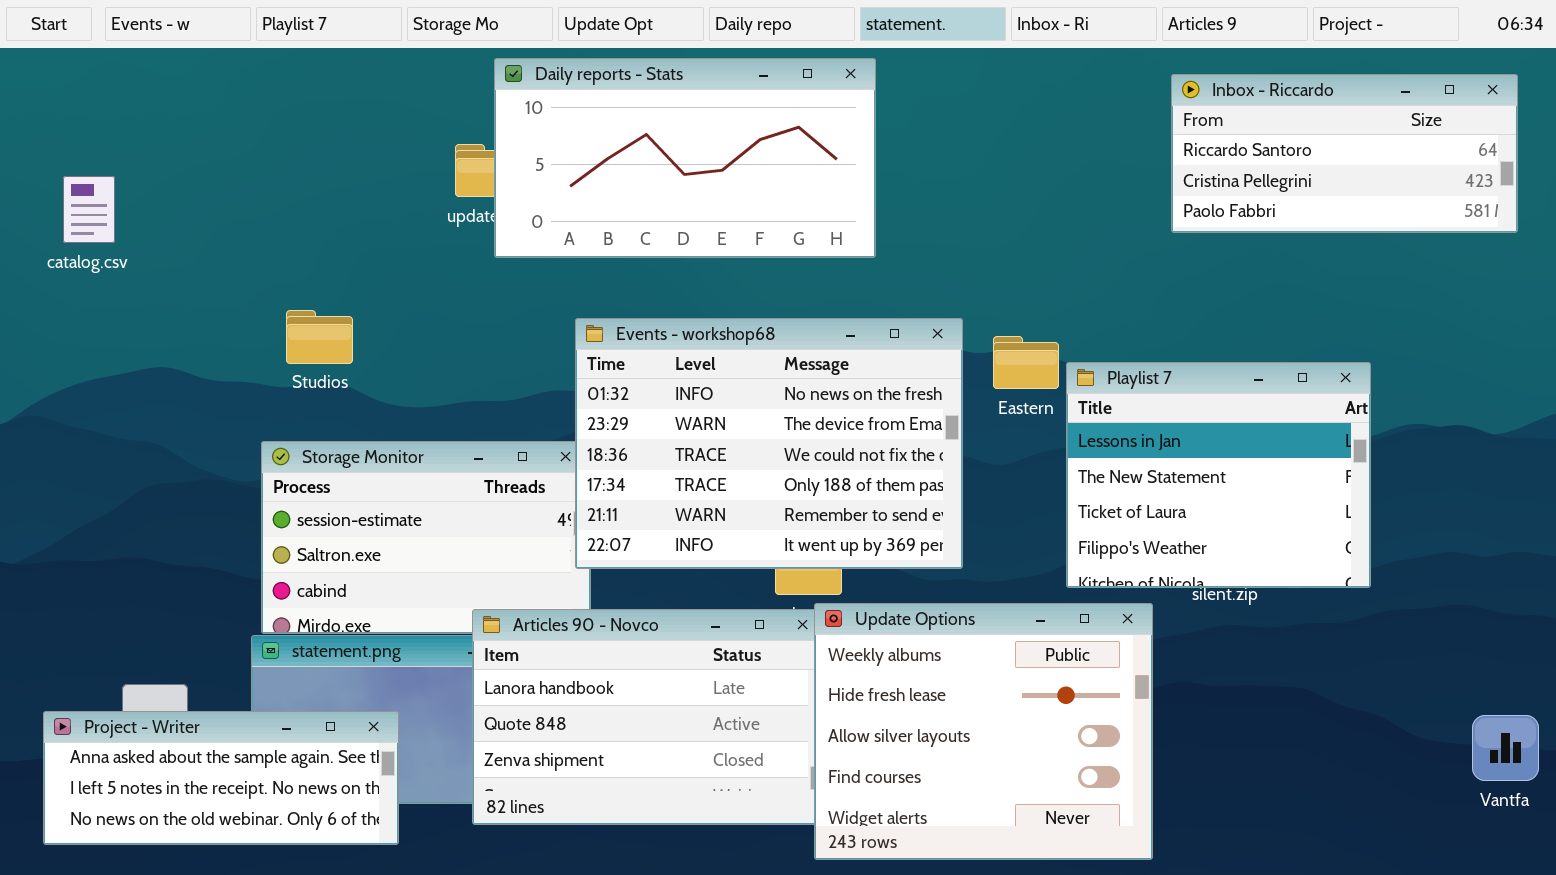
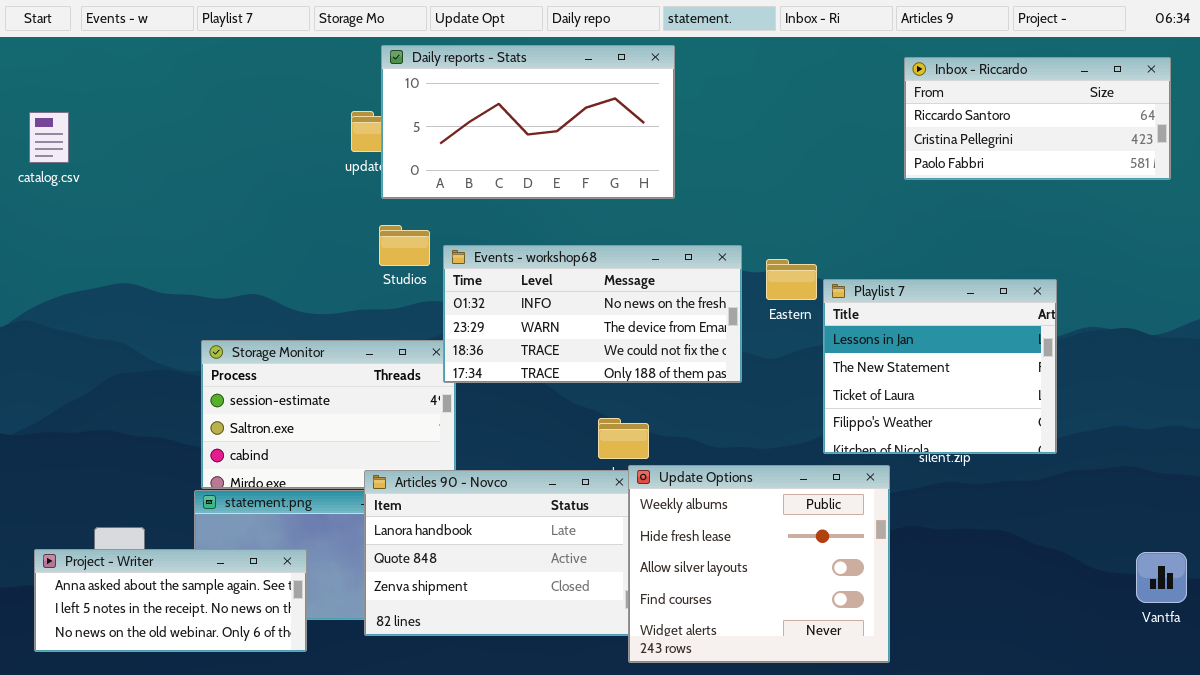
catalog.csv: [63,176,115,243] -> [29,112,69,163], moved
Studios: [286,310,353,364] -> [379,225,430,266], moved
Events - workshop68: [575,318,963,569] -> [443,245,742,383], resized

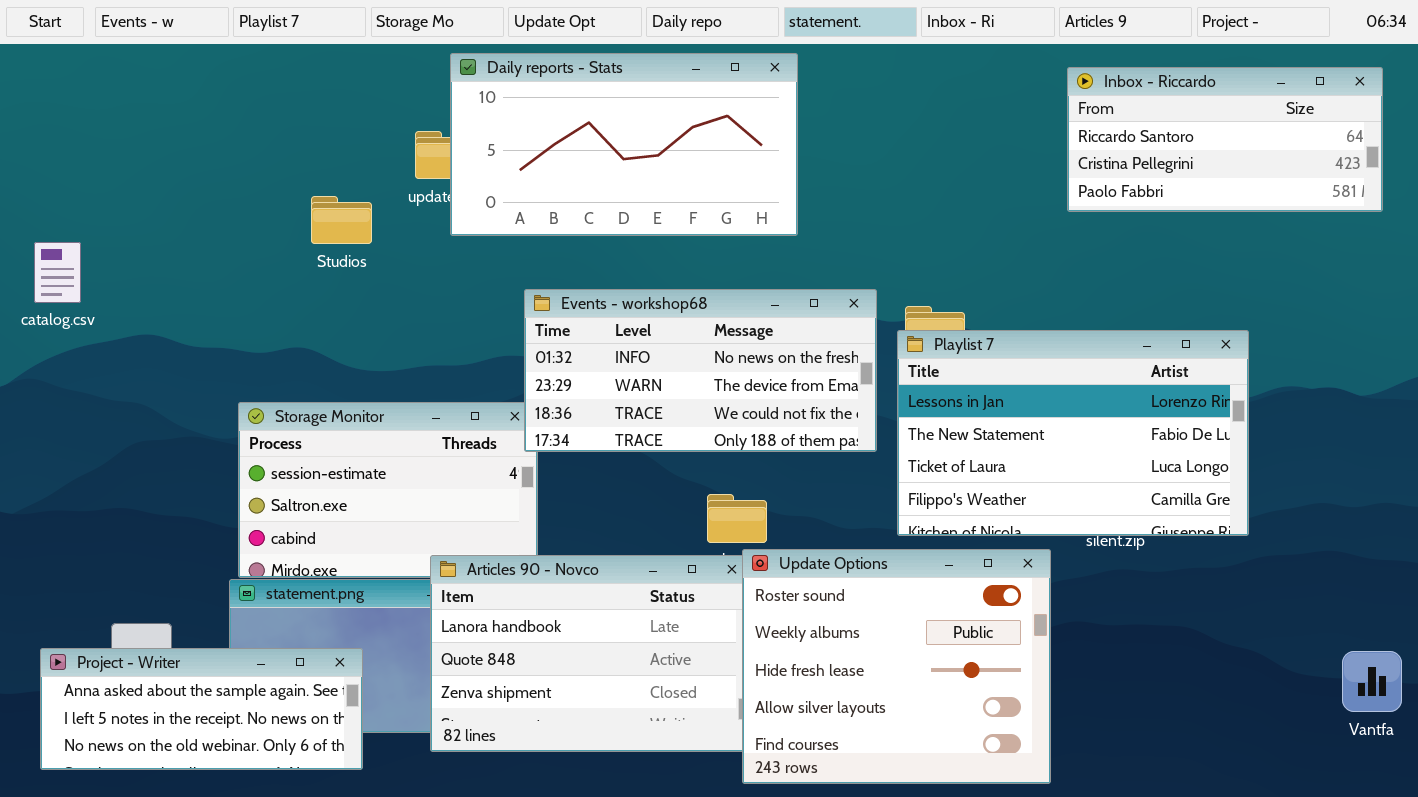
catalog.csv: [29,112,69,163] -> [34,242,81,303], moved
Studios: [379,225,430,266] -> [311,196,372,244], moved
Playlist 7: [823,279,1057,454] -> [897,330,1249,536], resized
Update Options: [628,465,890,663] -> [742,549,1051,784], scrolled up 1 row

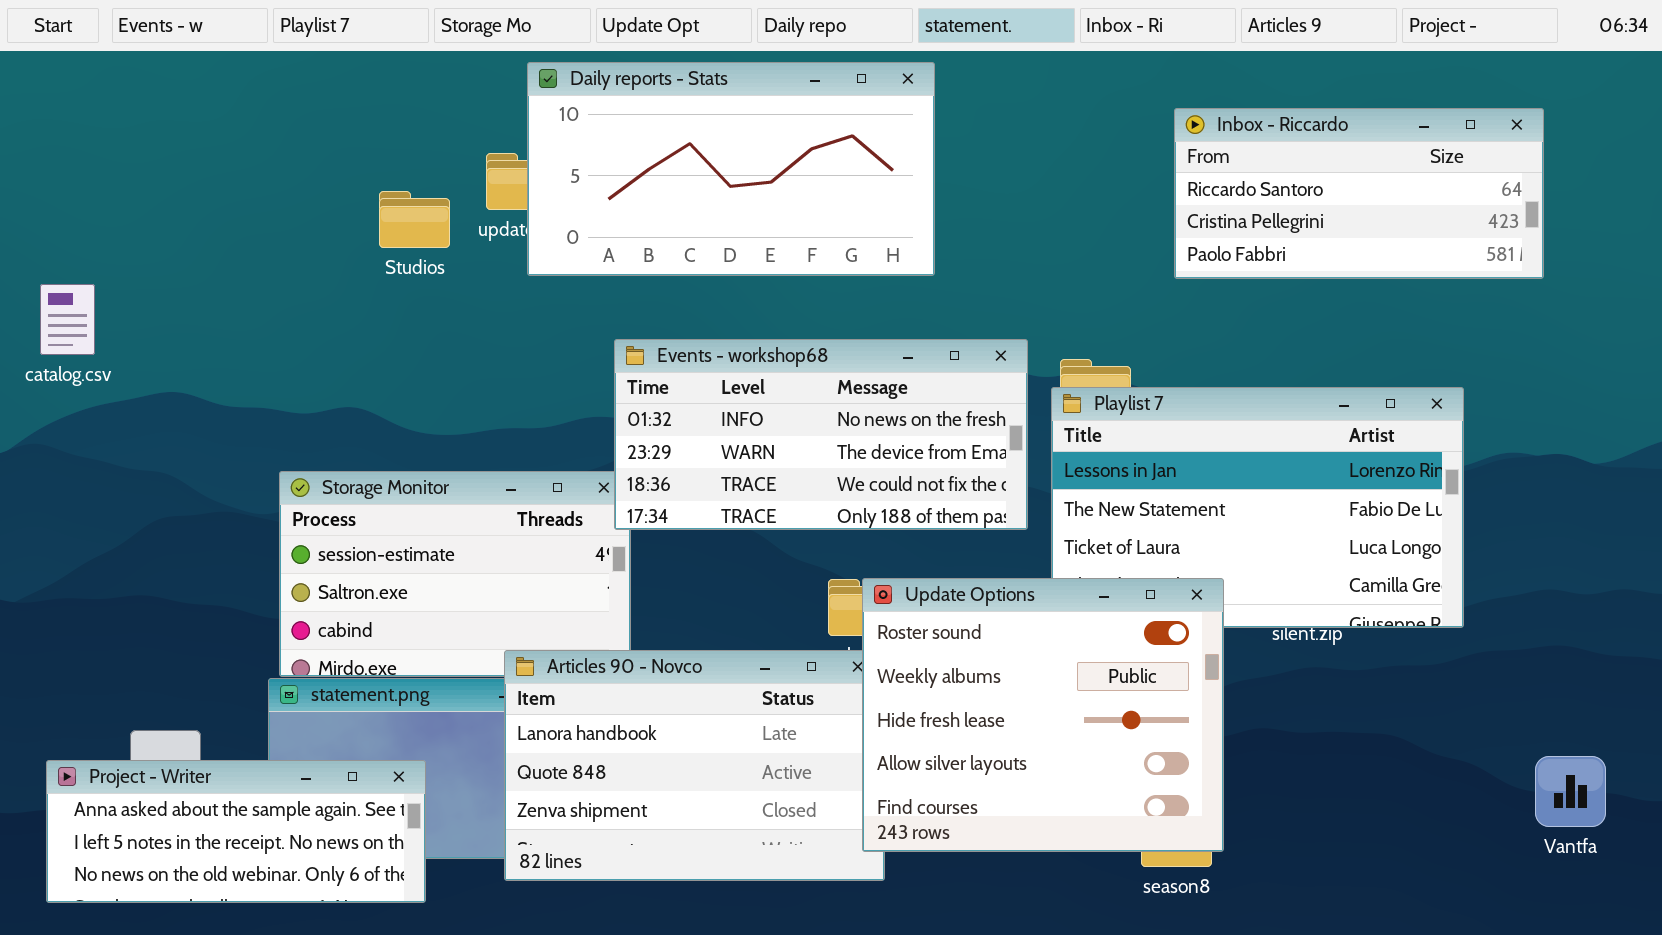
Inbox - Riccardo: [1067,67,1383,212] -> [1174,108,1544,279], moved
Studios: [311,196,372,244] -> [379,191,450,248], moved
Update Options: [742,549,1051,784] -> [862,578,1224,852], moved
Vantfa: [1342,651,1402,712] -> [1535,756,1606,827], moved

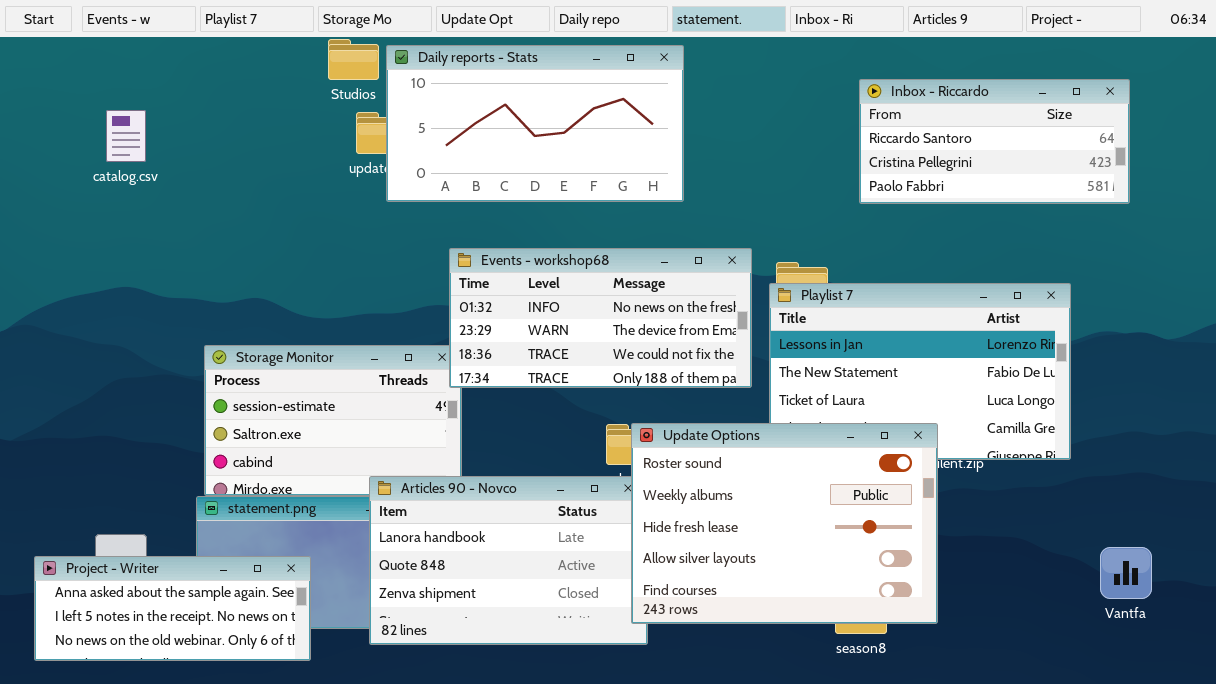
Studios: [379,191,450,248] -> [328,39,379,80], moved
catalog.csv: [40,284,95,355] -> [106,110,146,162], moved
Update Options: [862,578,1224,852] -> [631,423,938,624], resized
Vantfa: [1535,756,1606,827] -> [1100,547,1152,599], moved

